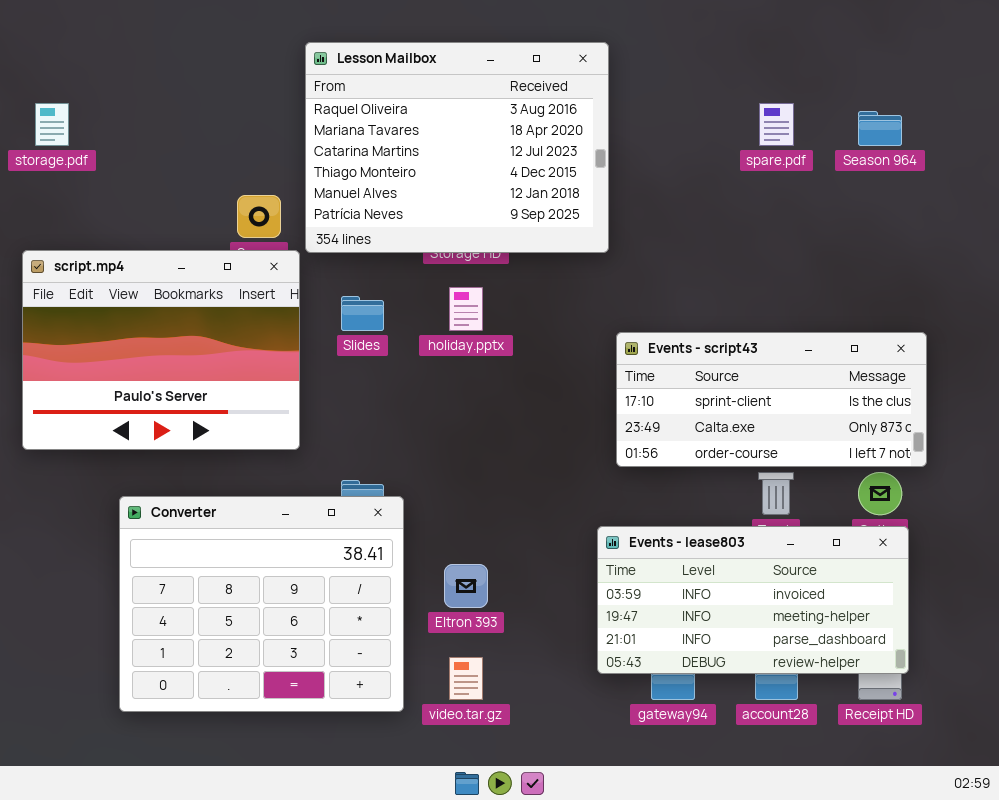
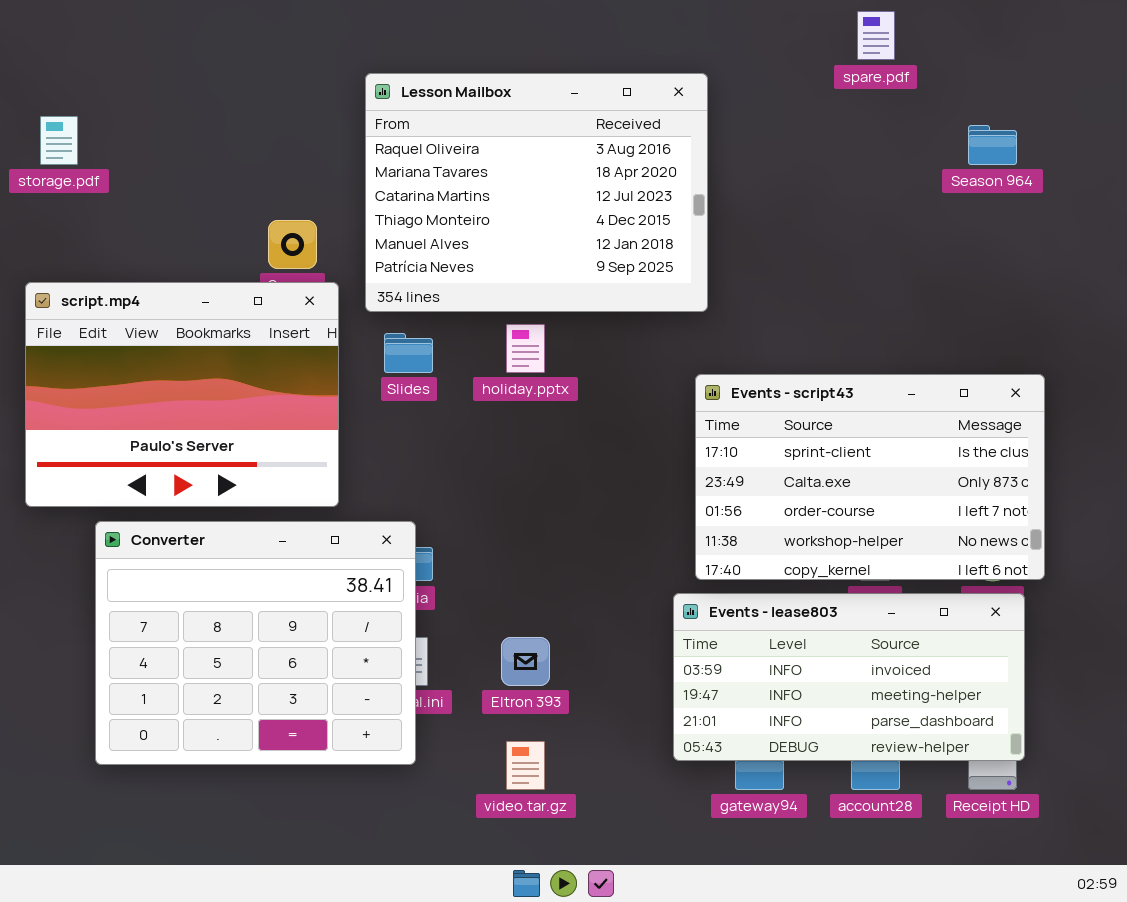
Lesson Mailbox: [305,42,609,253] -> [365,73,708,312], moved
spare.pdf: [759,103,794,146] -> [857,11,895,60], moved
Events - script43: [616,332,927,467] -> [695,374,1045,580], resized
Converter: [119,496,404,712] -> [95,521,416,765], moved

